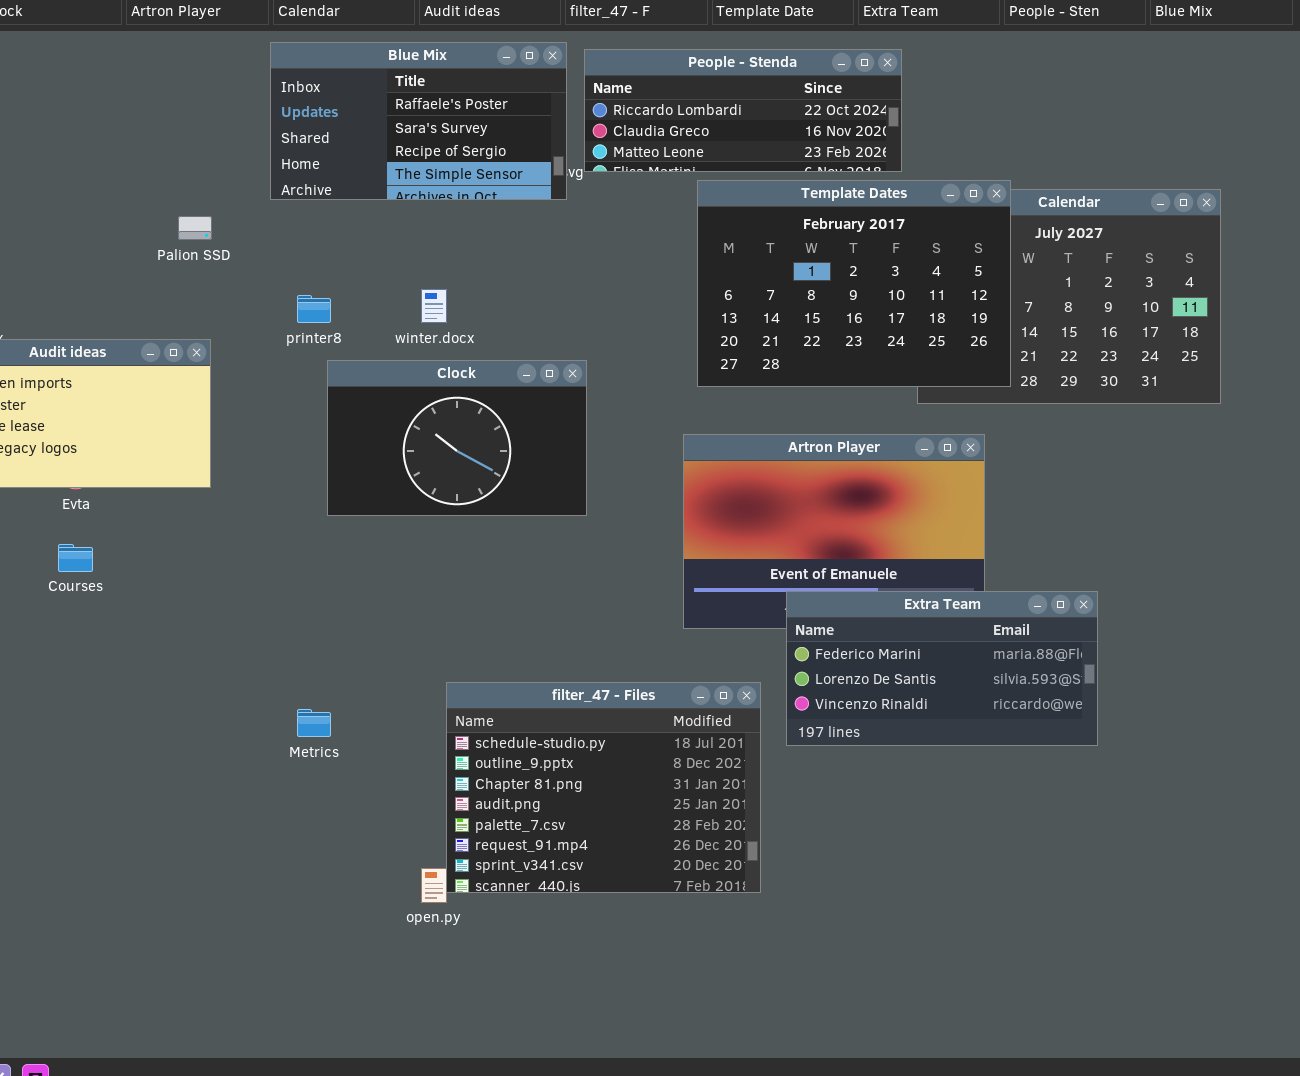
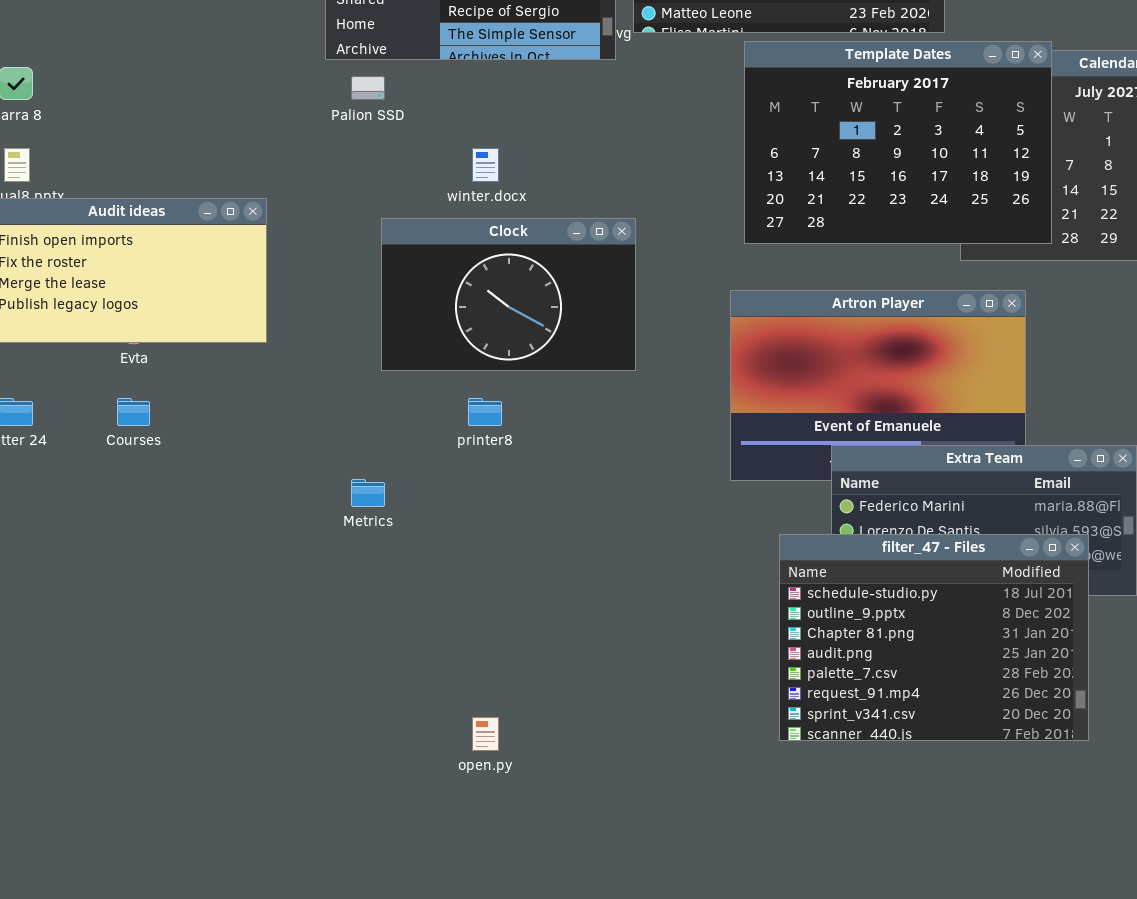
Palion SSD: [178,216,212,240] -> [351,76,385,100], moved
printer8: [297,295,331,323] -> [468,398,502,426], moved
filter_47 - Files: [446,682,761,893] -> [779,534,1089,741], moved
Metrics: [297,709,331,737] -> [351,479,385,507], moved

